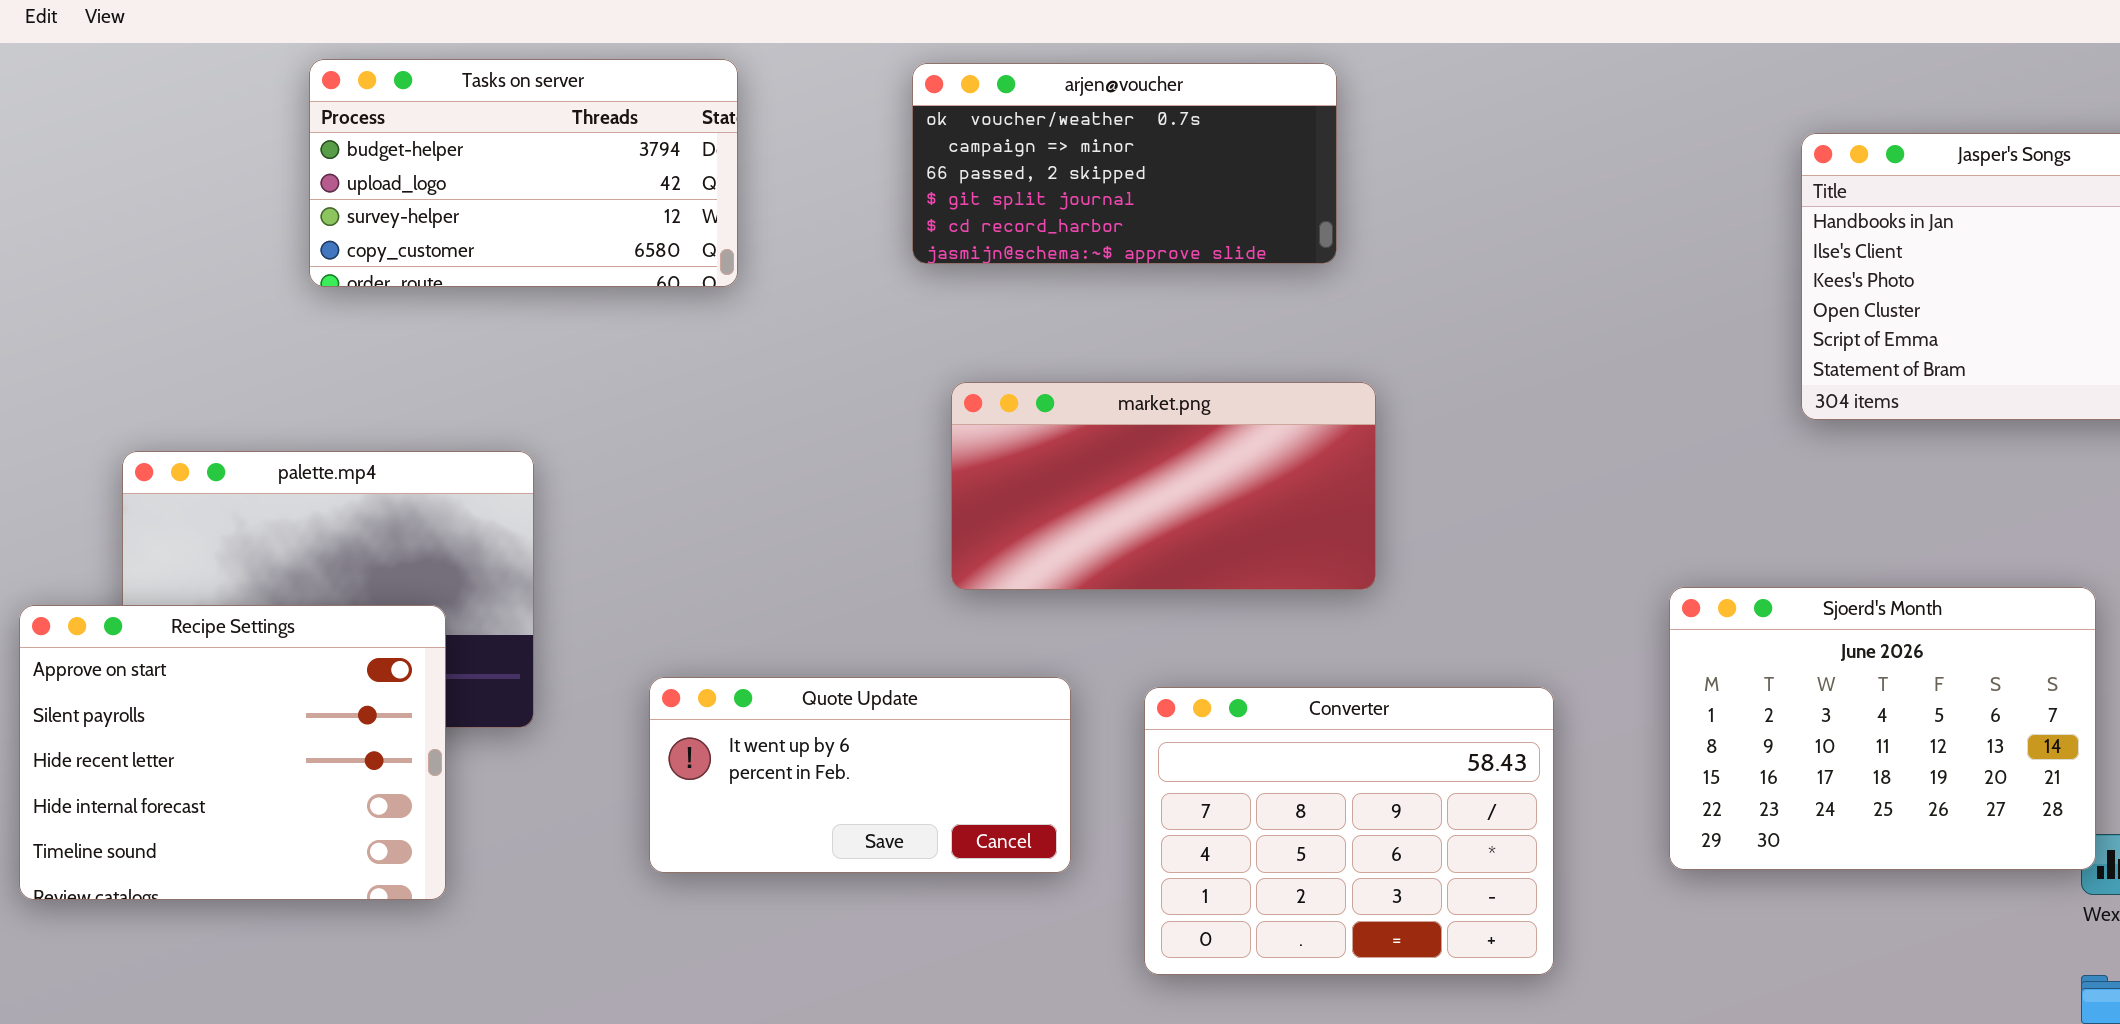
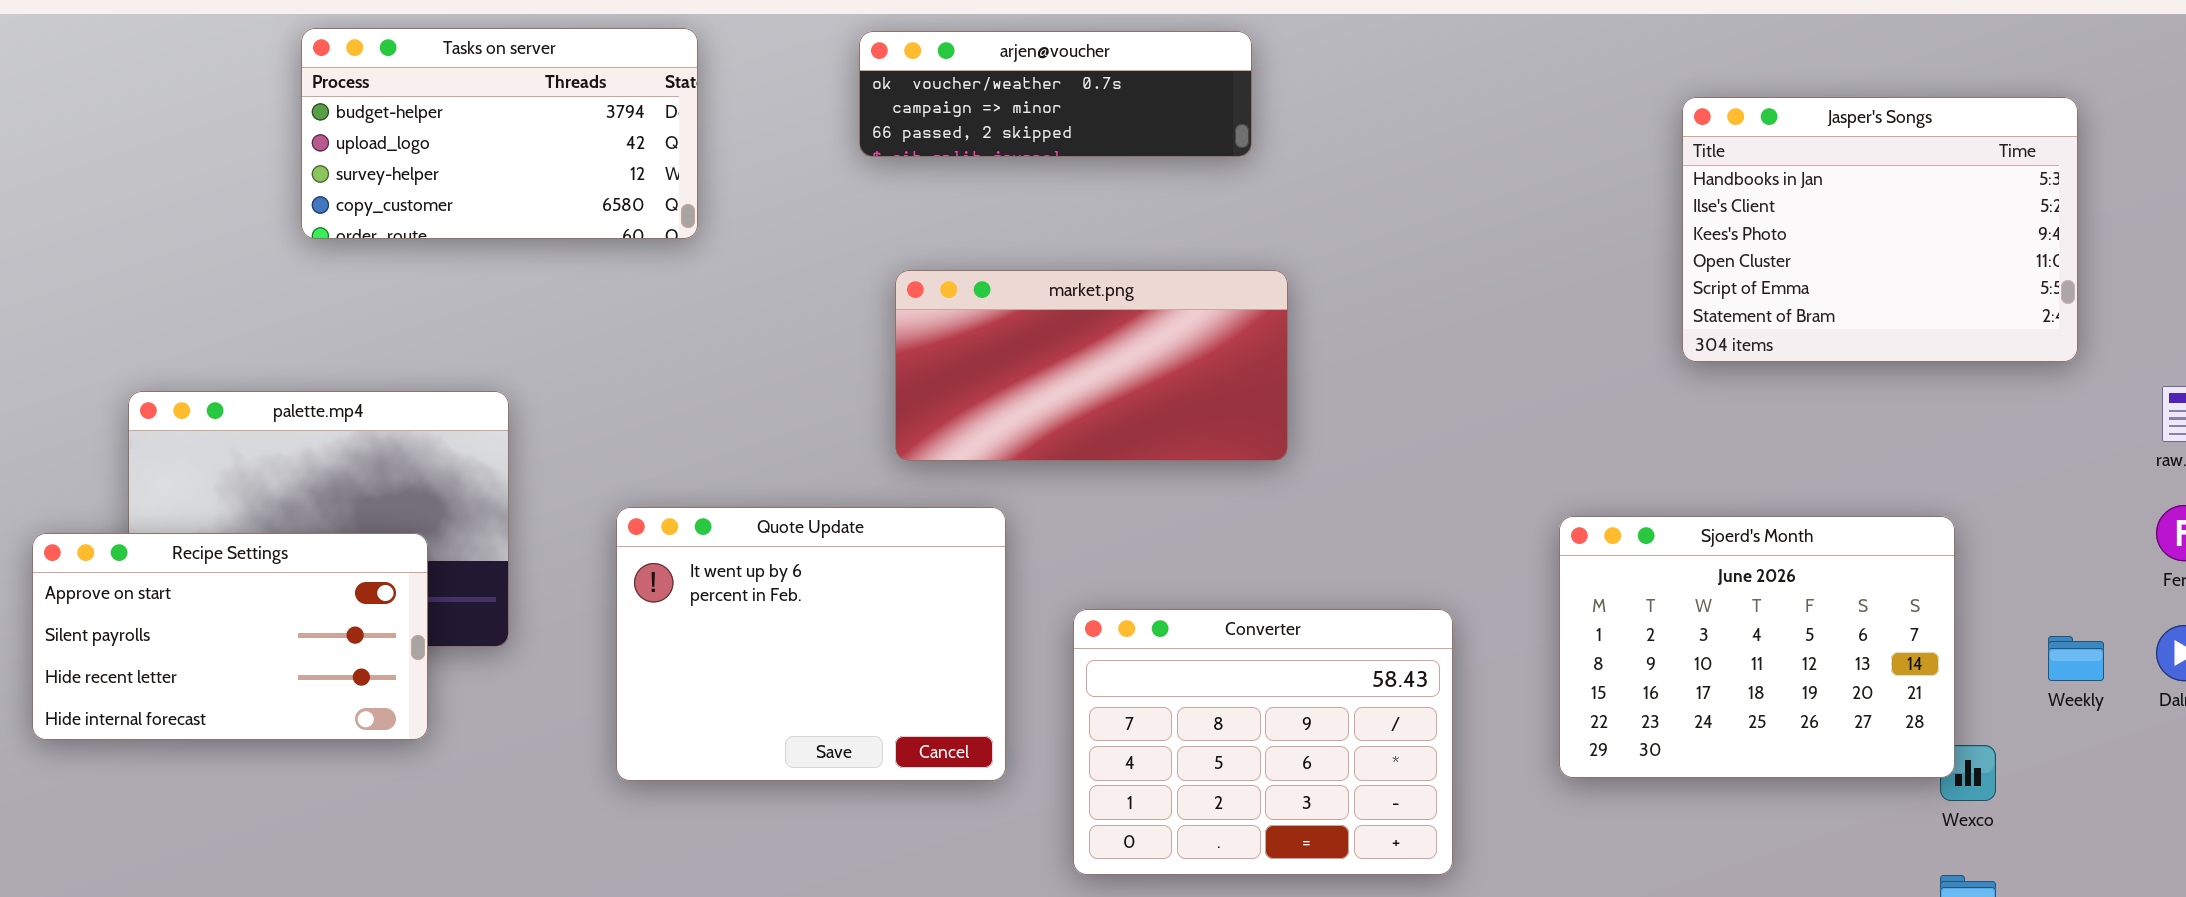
arjen@voucher: [912,63,1337,264] -> [859,31,1252,157], resized
market.png: [951,382,1376,590] -> [895,270,1288,461], moved
Recipe Settings: [19,605,446,900] -> [32,533,428,740], resized
Quote Update: [649,677,1071,873] -> [616,507,1006,781], resized

